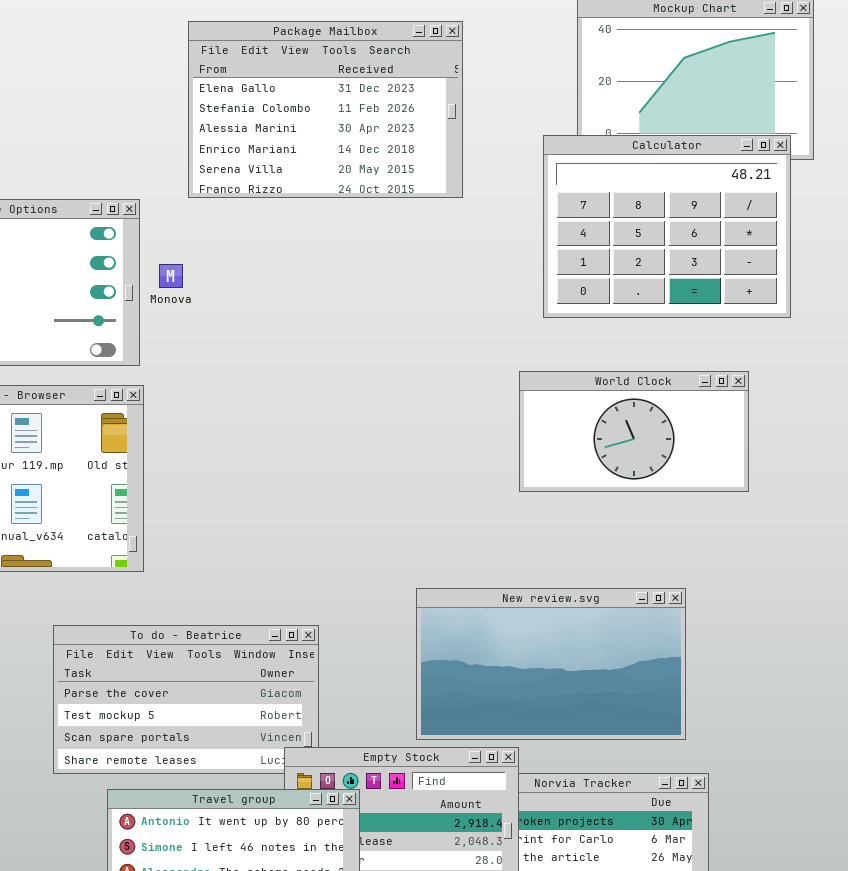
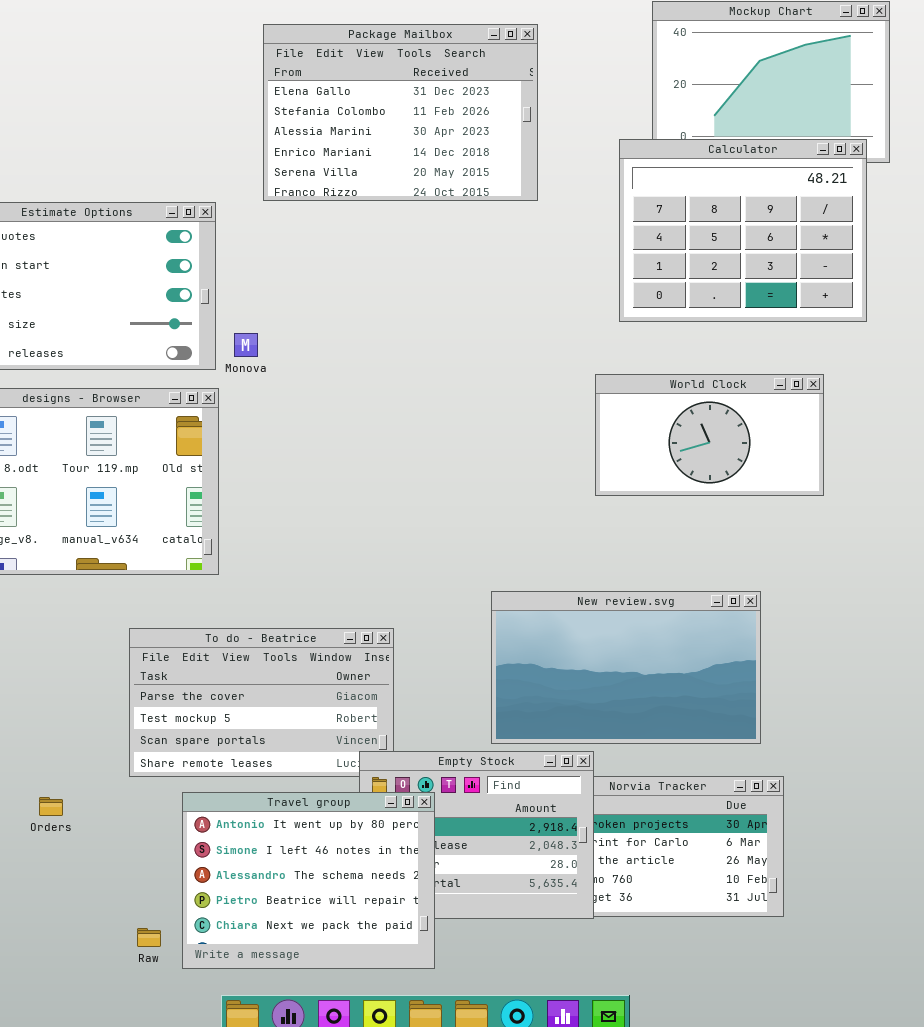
Monova: [159,264,183,288] -> [234,333,258,357], moved

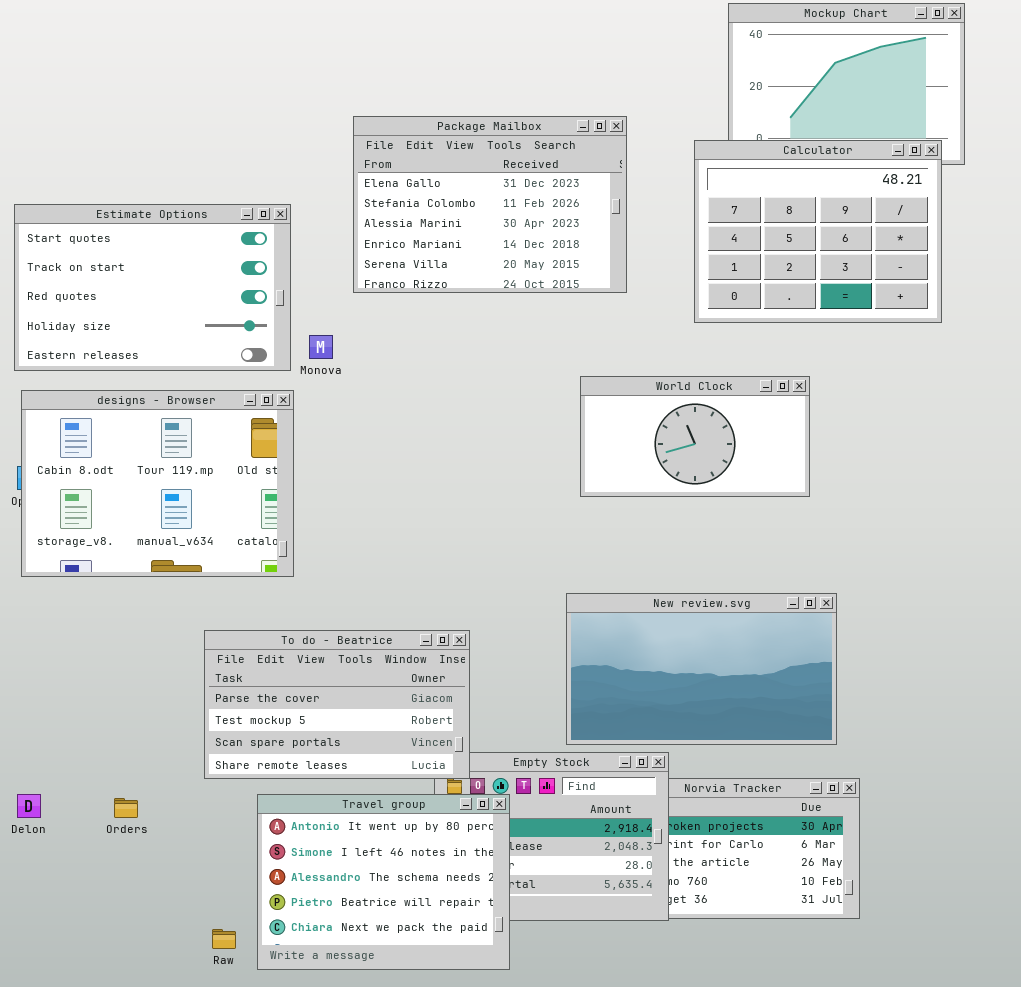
Package Mailbox: [263,24,538,201] -> [353,116,627,293], moved
World Clock: [595,374,824,496] -> [580,376,810,497], moved
To do - Beatrice: [129,628,394,777] -> [204,630,470,779], raised

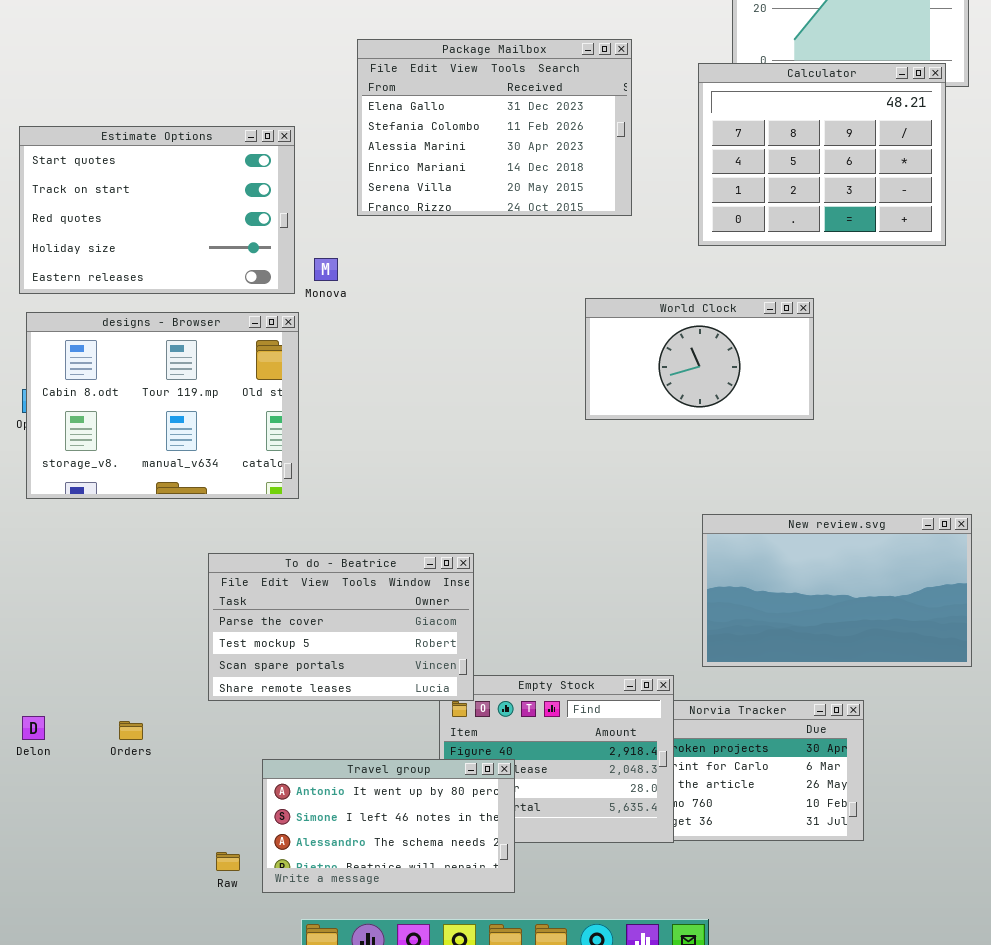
New review.svg: [566,593,837,745] -> [702,514,972,667], moved
Travel group: [257,794,510,970] -> [262,759,515,893], resized

